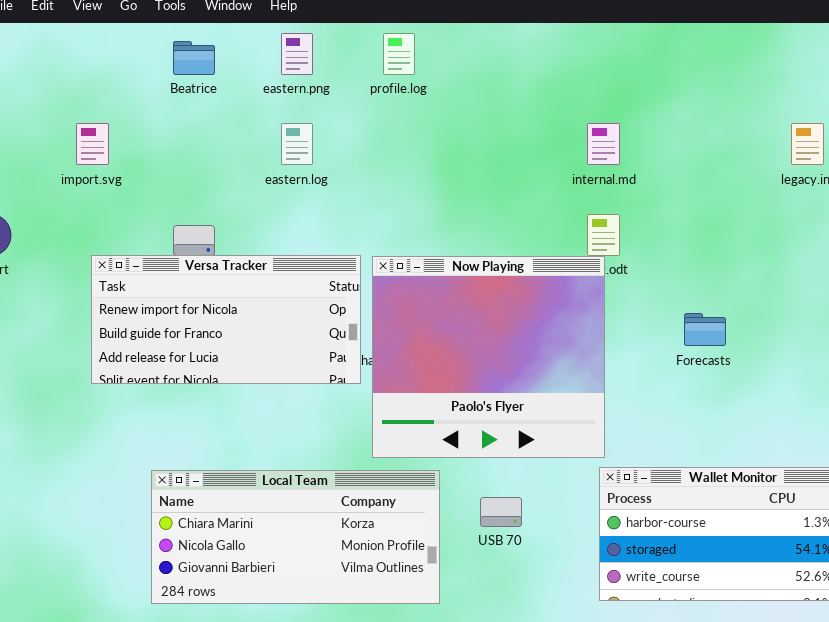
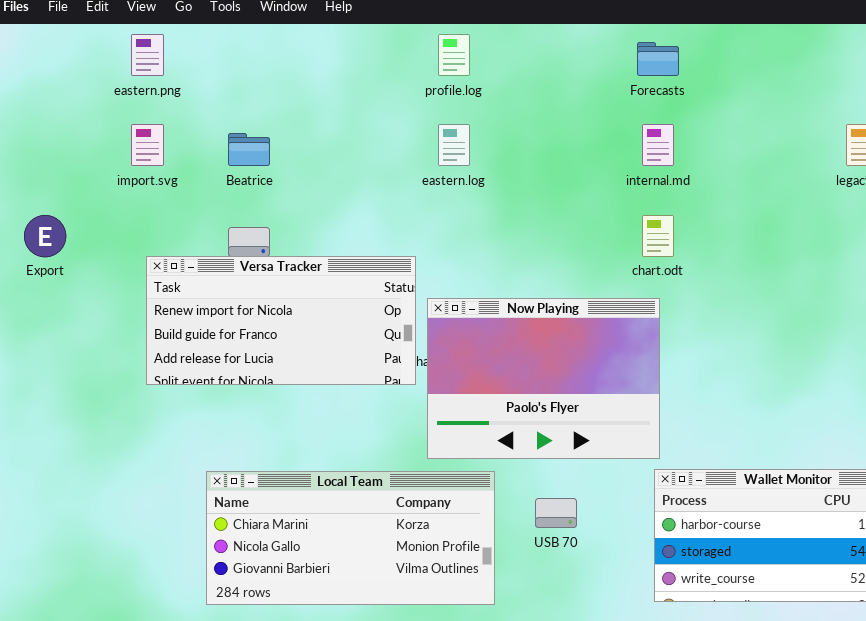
eastern.png: [281,33,313,75] -> [131,34,164,76], moved
Beatrice: [173,41,215,75] -> [228,133,270,166], moved
eastern.log: [281,123,313,165] -> [438,124,470,166], moved
Now Playing: [372,256,605,458] -> [427,298,660,459], resized
Forecasts: [684,313,726,346] -> [637,42,679,76], moved

